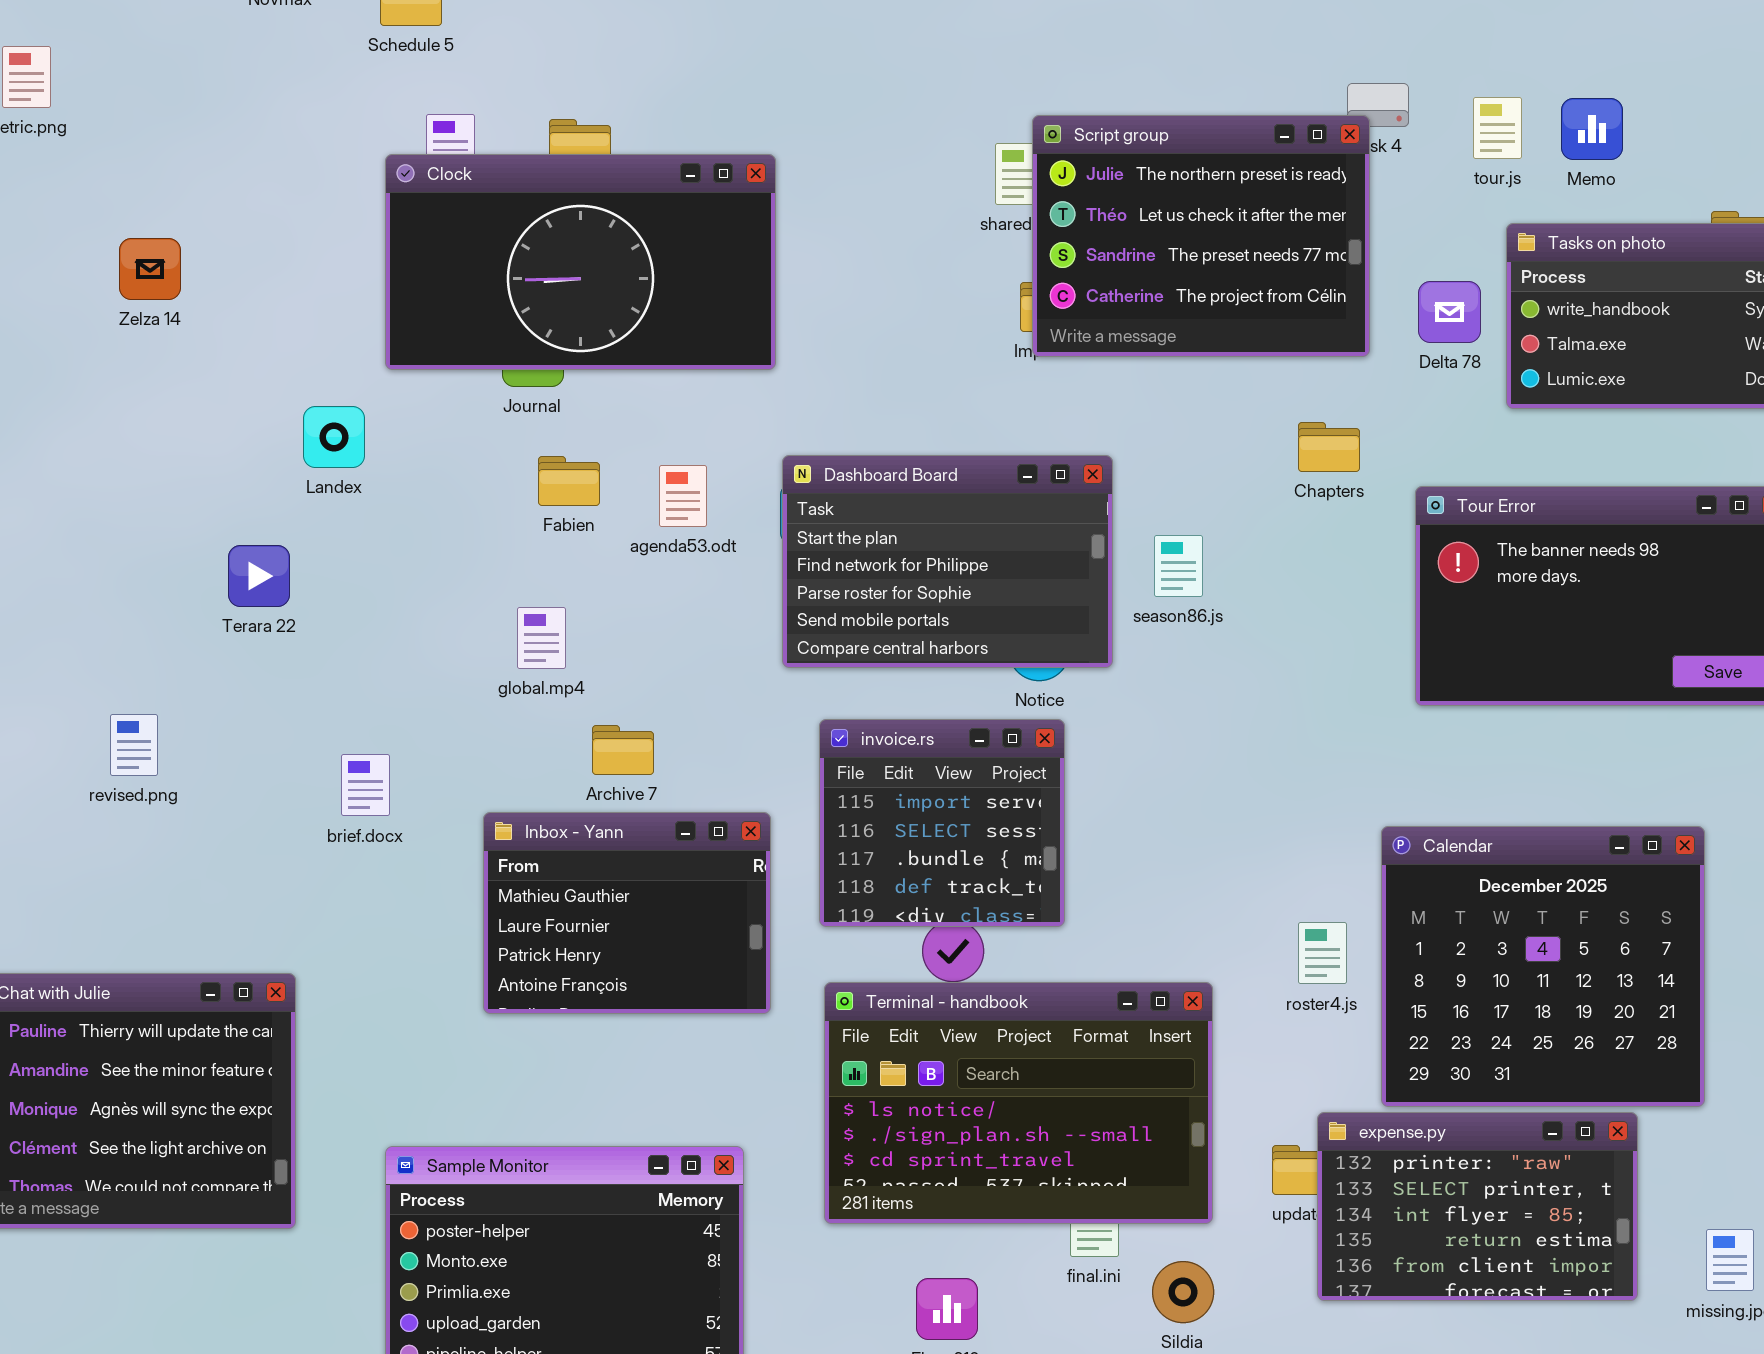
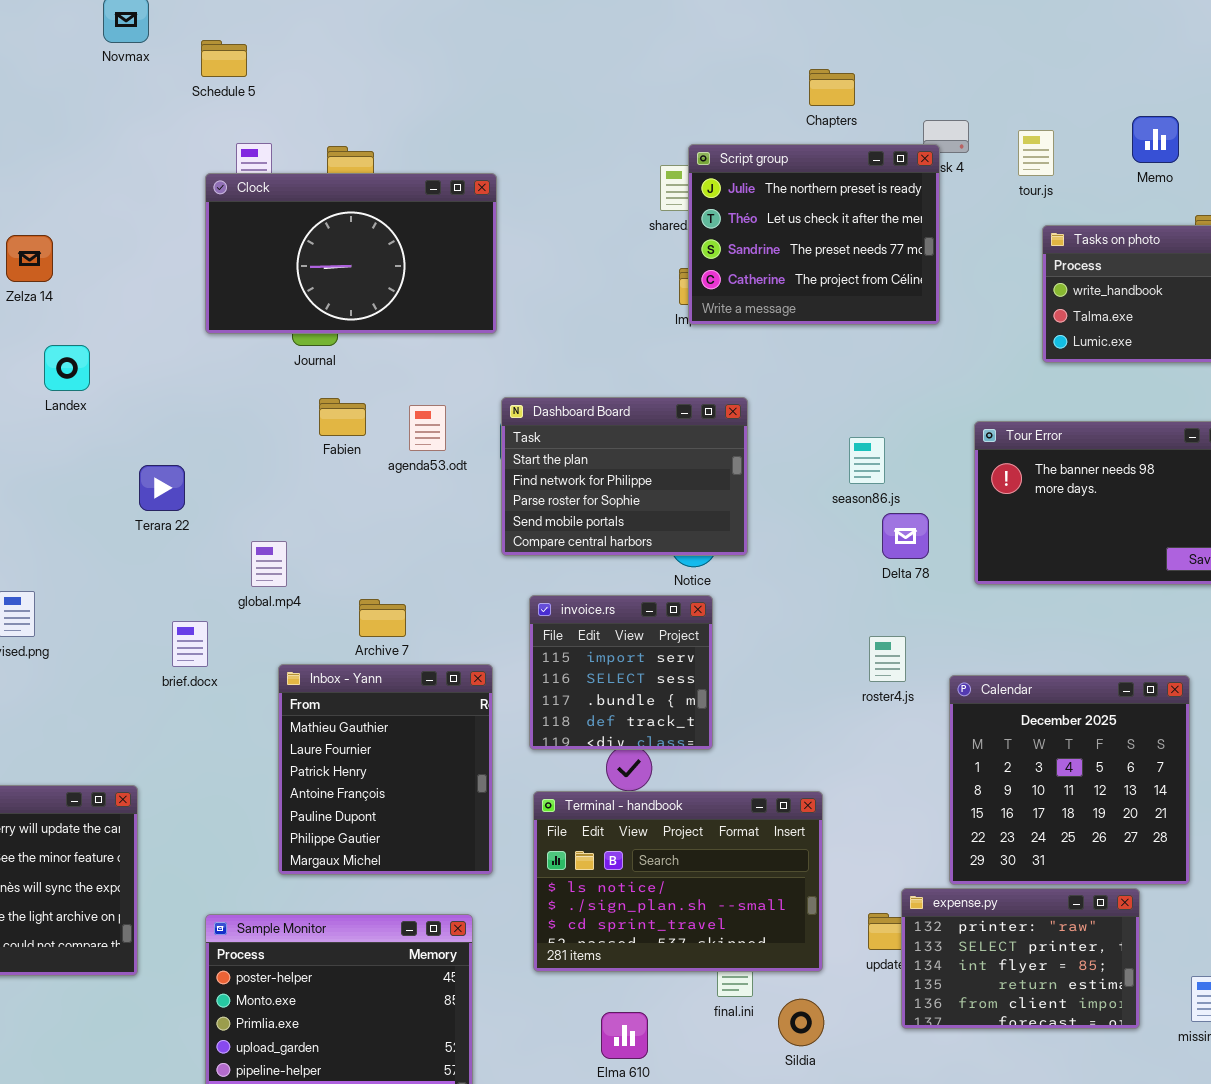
Memo: [1561,98,1623,160] -> [1132,116,1179,163], moved
Delta 78: [1418,281,1481,343] -> [882,513,929,559], moved
Landex: [303,406,365,468] -> [44,345,90,391], moved
Chapters: [1298,422,1360,472] -> [809,69,855,106], moved
season86.js: [1154,535,1203,597] -> [849,437,885,484], moved
Terara 22: [228,545,290,607] -> [139,465,185,511], moved
global.mp4: [517,607,566,669] -> [251,541,287,587], moved
Inbox - Yann: [483,812,771,1014] -> [278,664,493,875], resized
roster4.js: [1298,922,1347,984] -> [869,636,906,682], moved

